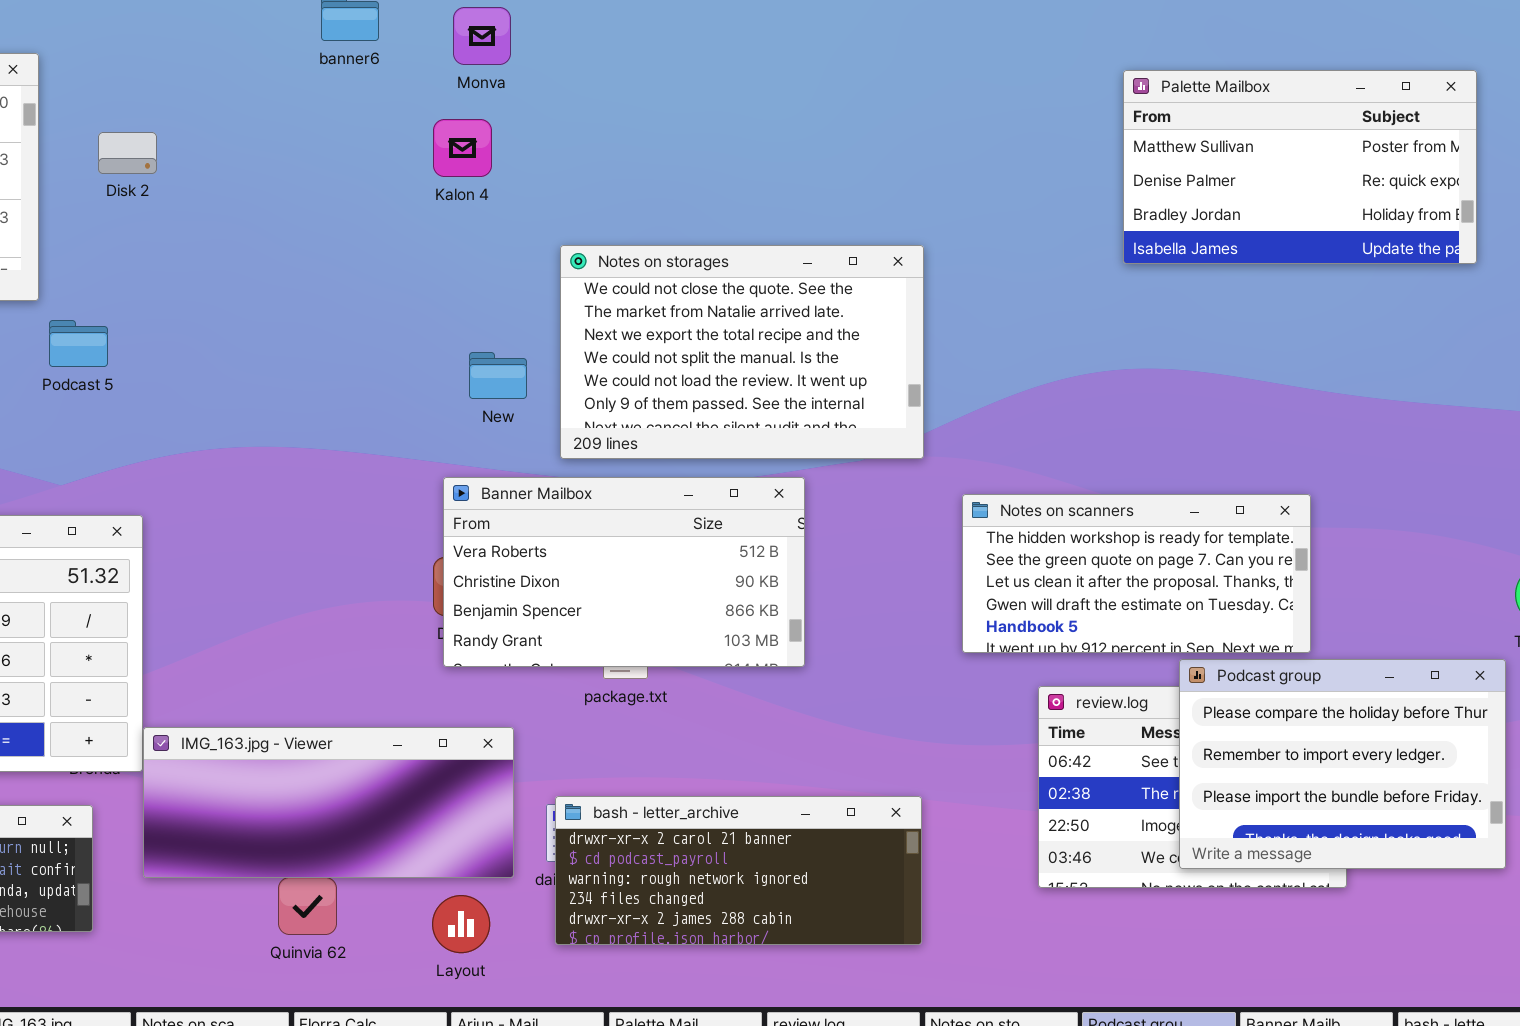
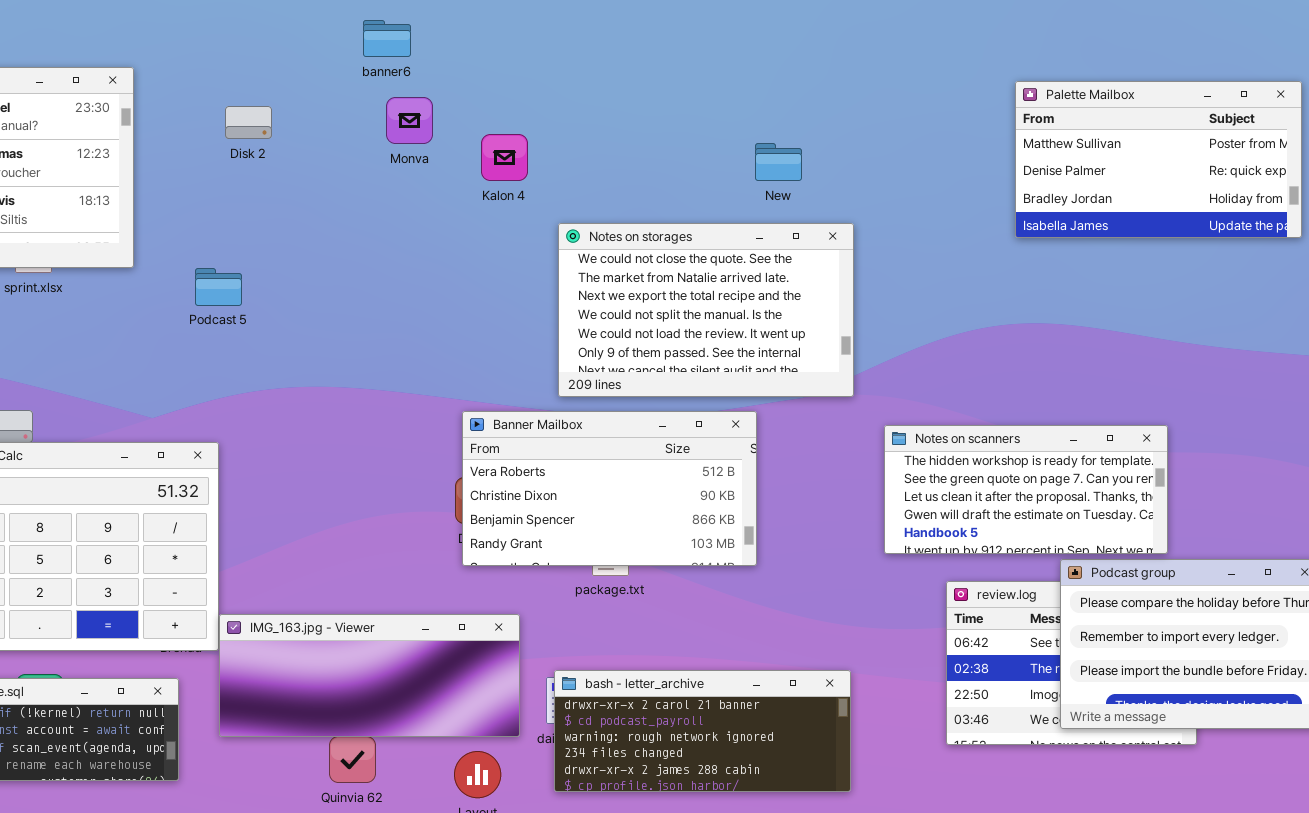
Monva: [453,7,511,65] -> [386,97,433,144], moved
Kalon 4: [433,119,492,177] -> [481,134,528,181], moved
Disk 2: [98,132,157,174] -> [225,106,272,139], moved
Podcast 5: [49,320,108,367] -> [195,268,242,306], moved
New: [469,352,527,399] -> [755,143,802,181], moved

